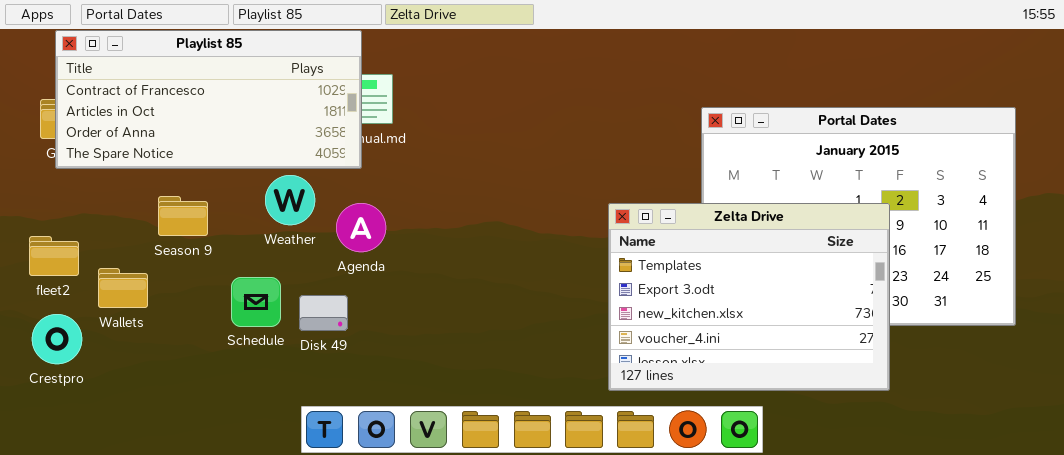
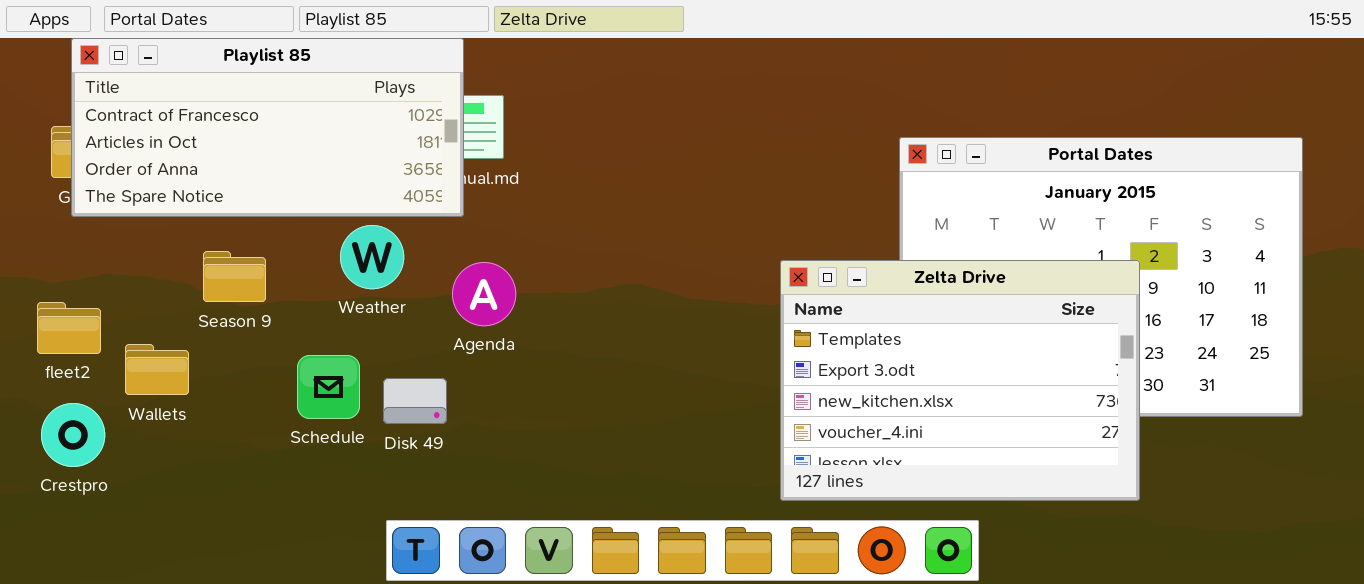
Agenda: [336,203,386,252] -> [452,262,516,326], moved

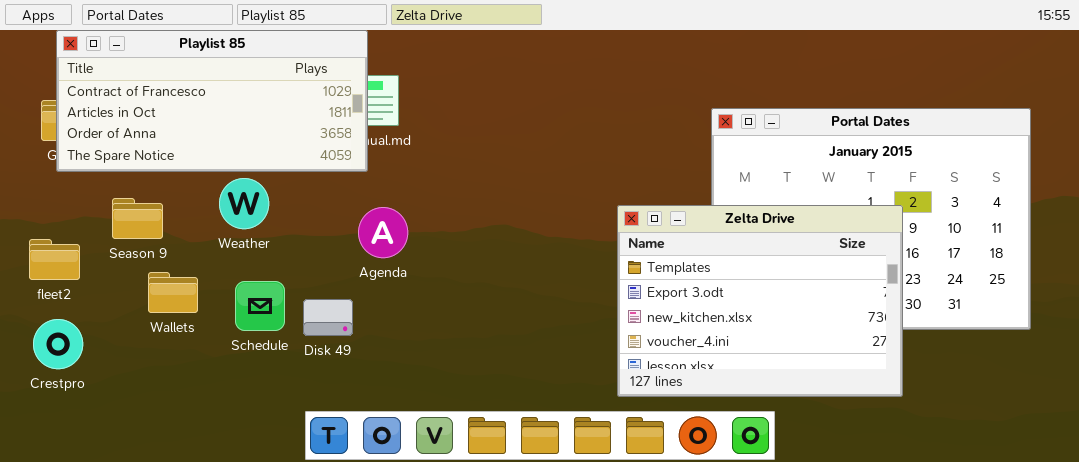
Weather: [340,225,404,289] -> [219,178,269,229], moved
Season 9: [203,251,266,302] -> [112,198,163,239], moved
Wallets: [125,344,189,395] -> [148,272,198,313], moved

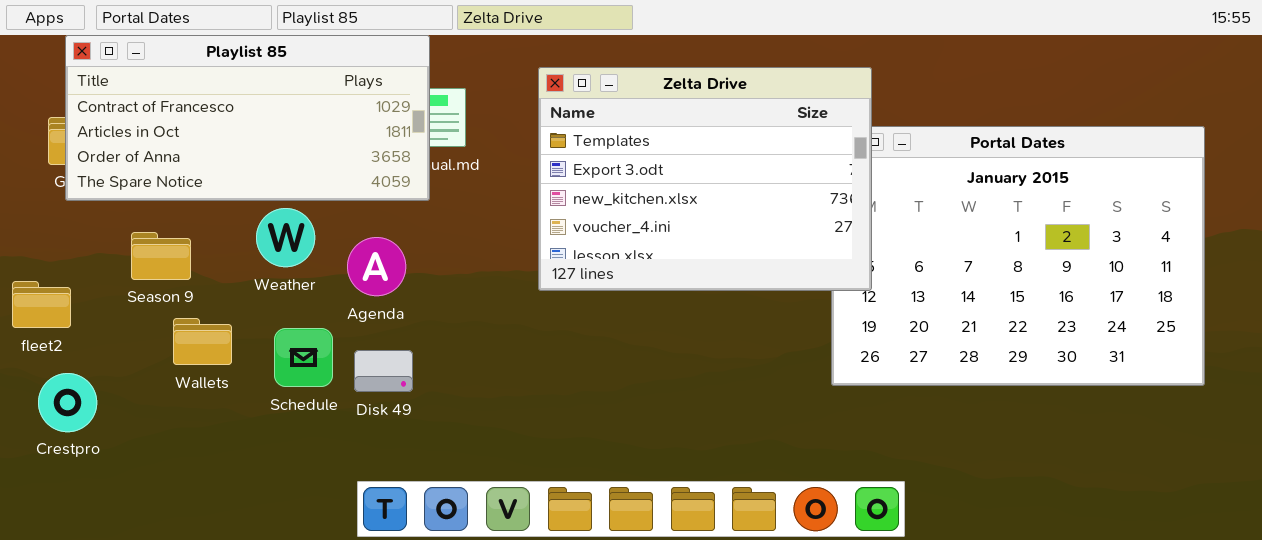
Zelta Drive: [617,205,903,397] -> [538,67,872,291], moved
Agenda: [358,207,408,258] -> [347,237,406,296], moved
fleet2: [29,239,80,280] -> [12,281,71,328], moved

